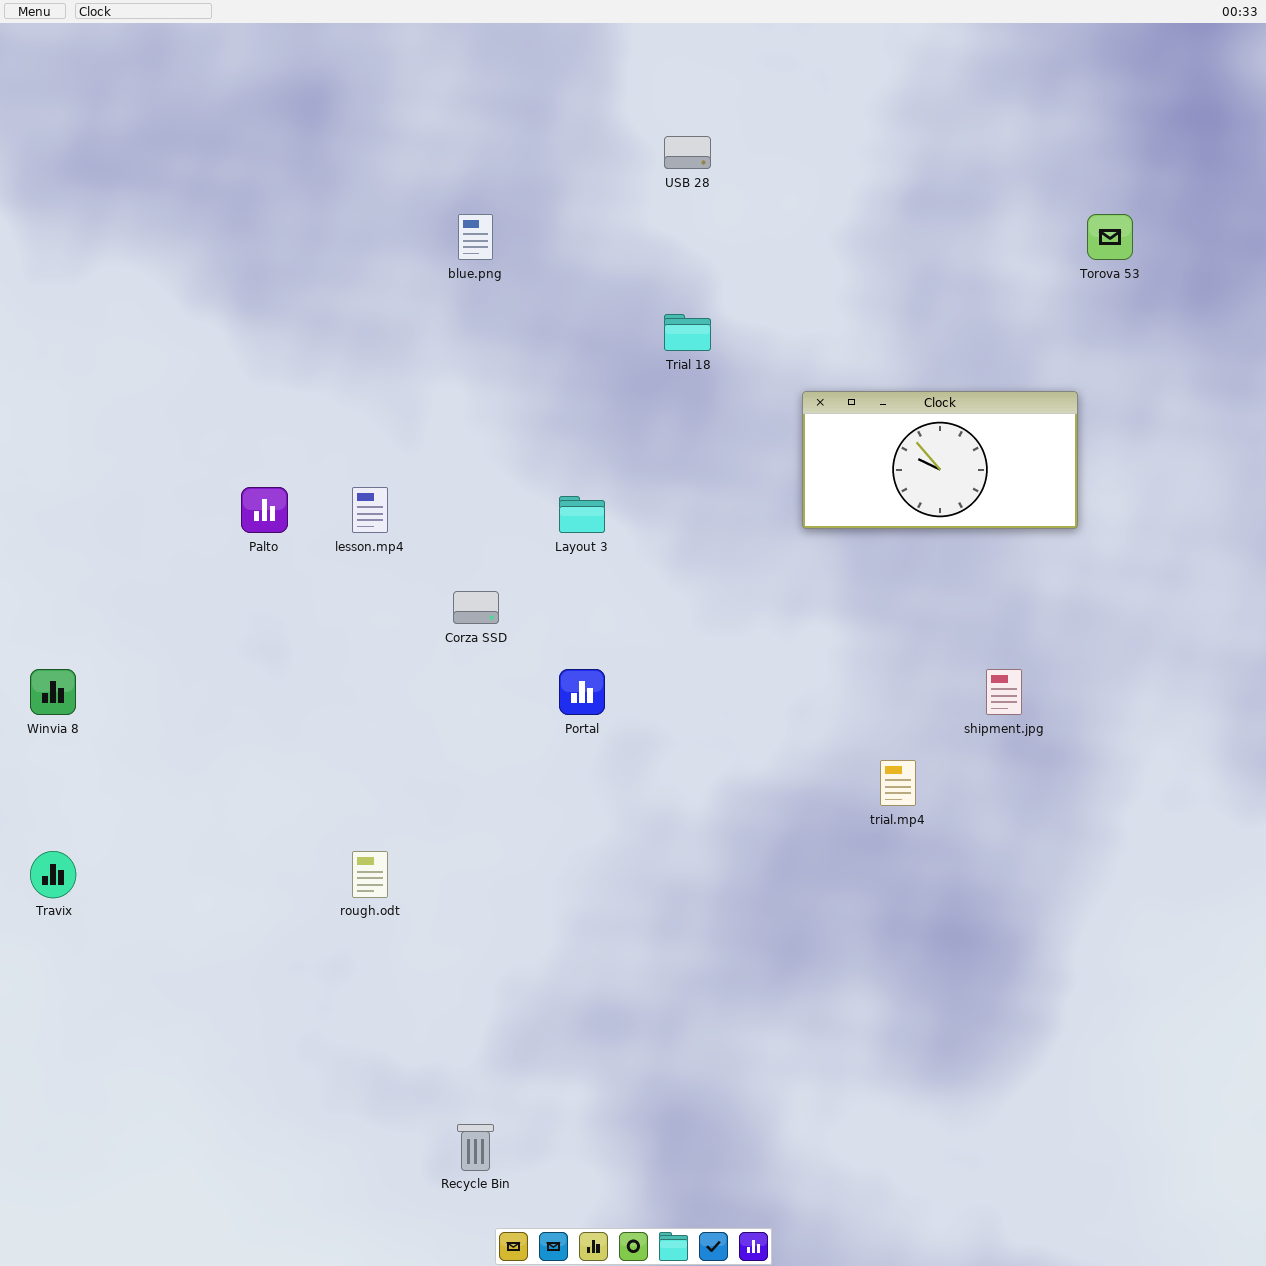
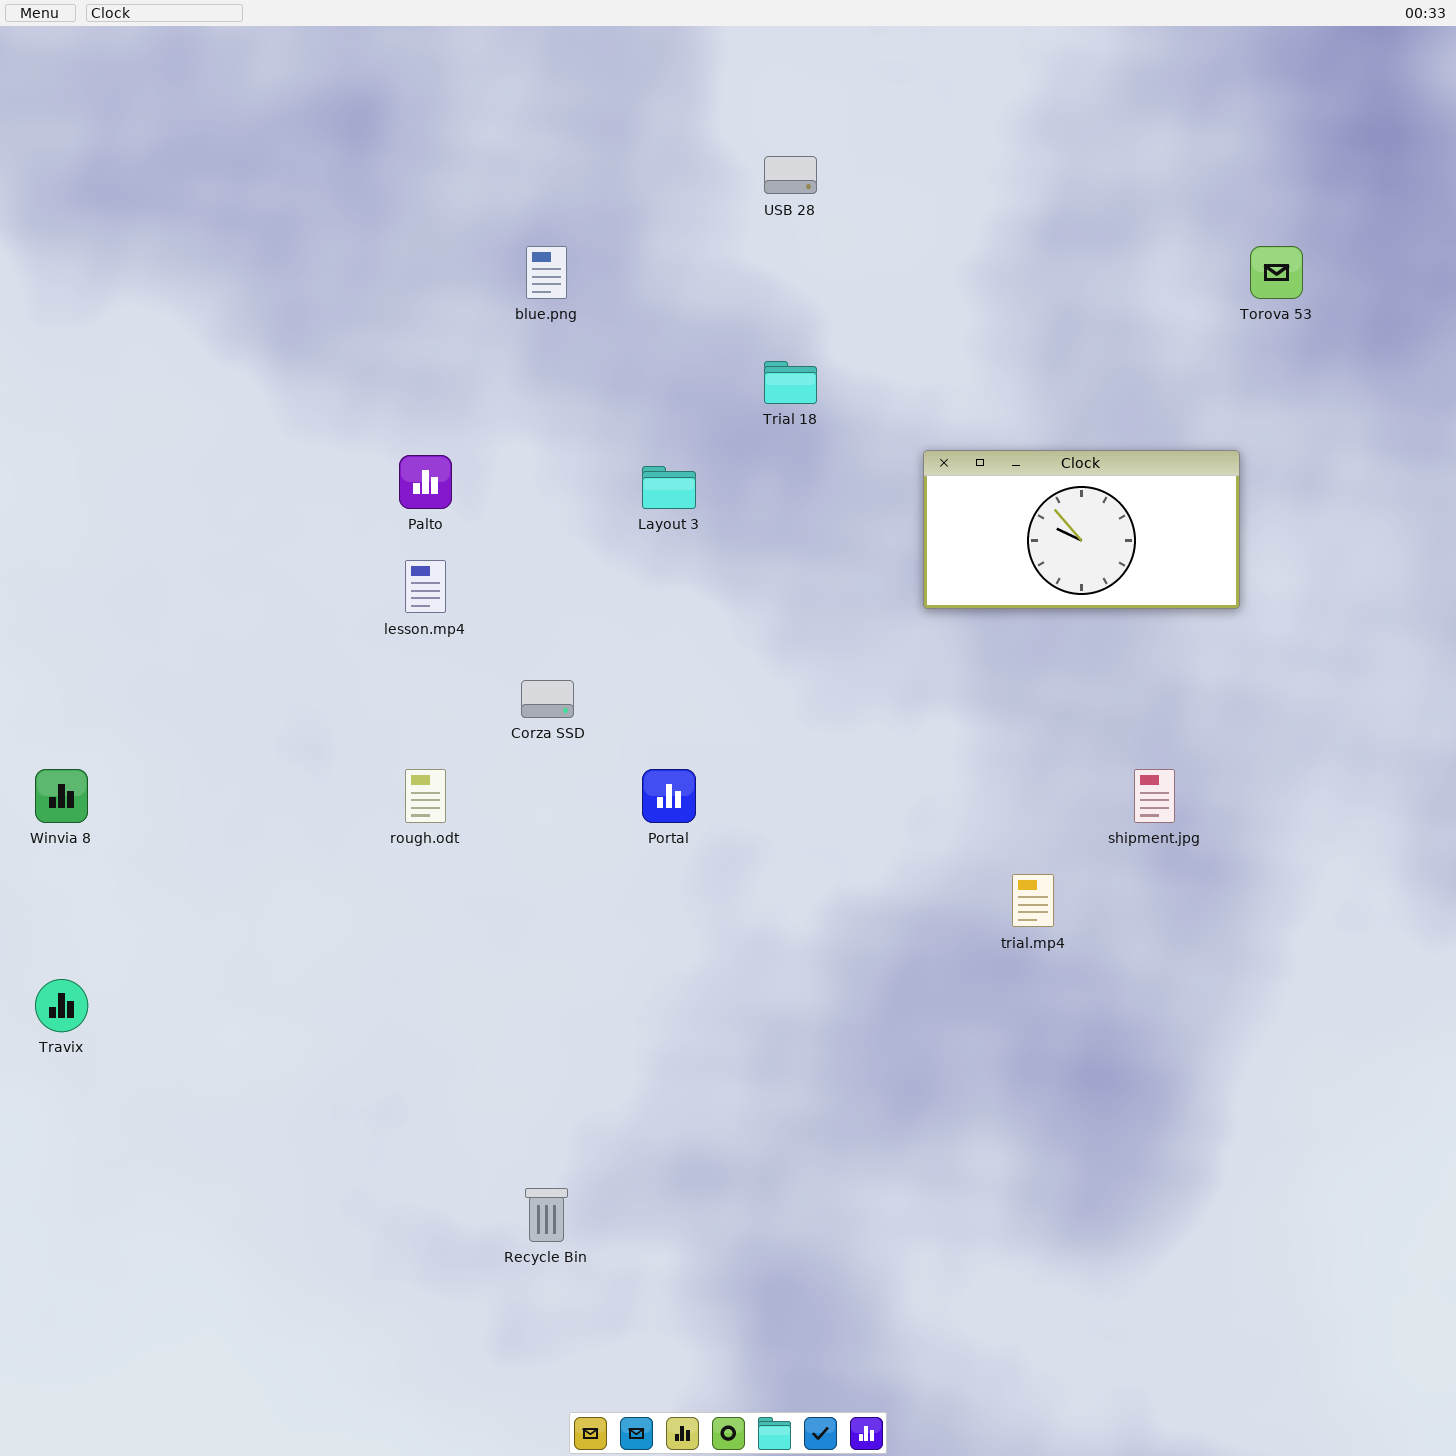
Palto: [241,487,288,533] -> [399,455,452,509], moved
Layout 3: [559,496,605,533] -> [642,466,696,509], moved
rough.odt: [352,851,388,898] -> [405,769,446,823], moved
Recycle Bin: [457,1124,494,1171] -> [525,1188,568,1242], moved

